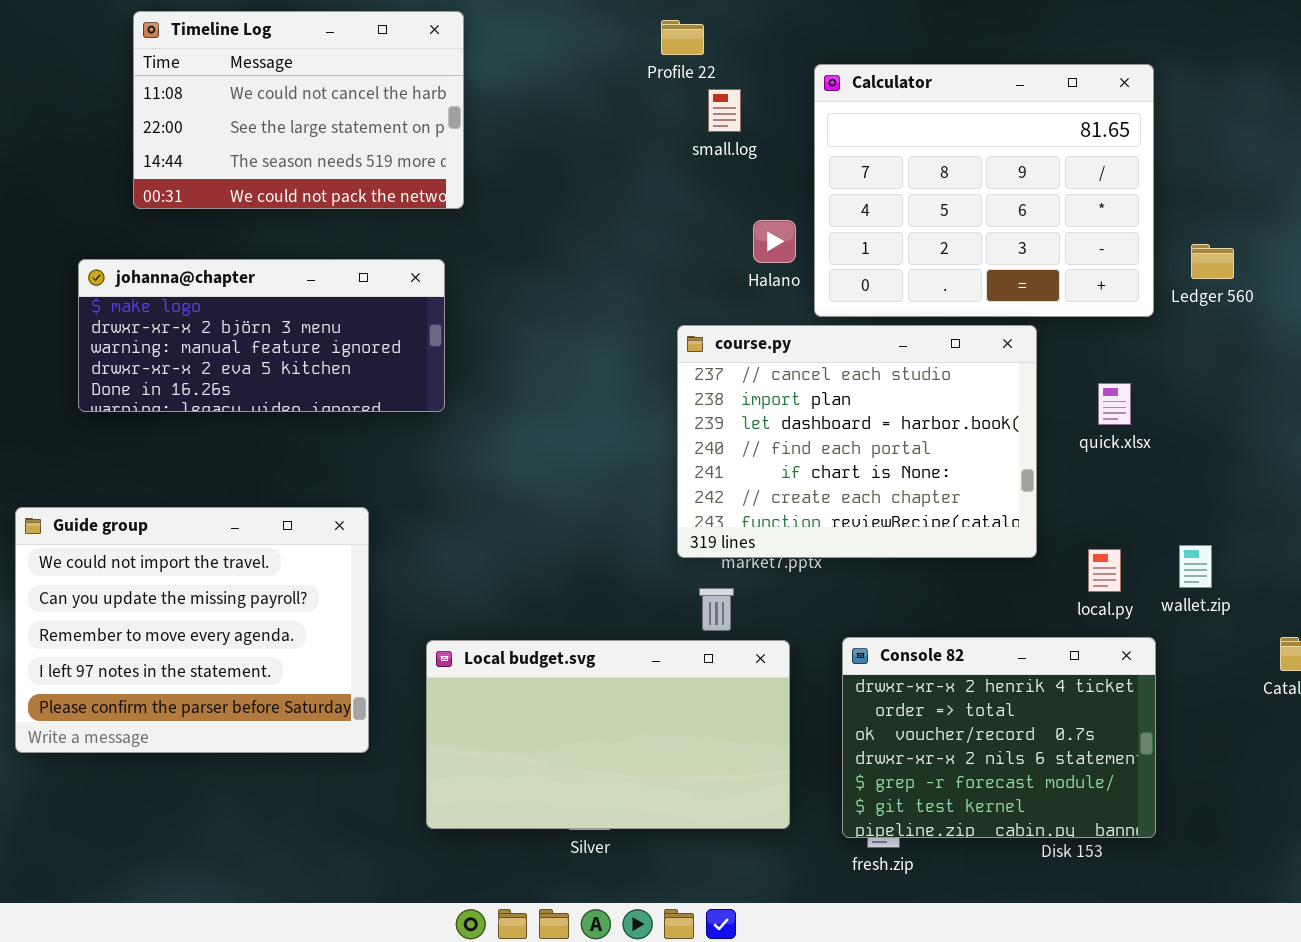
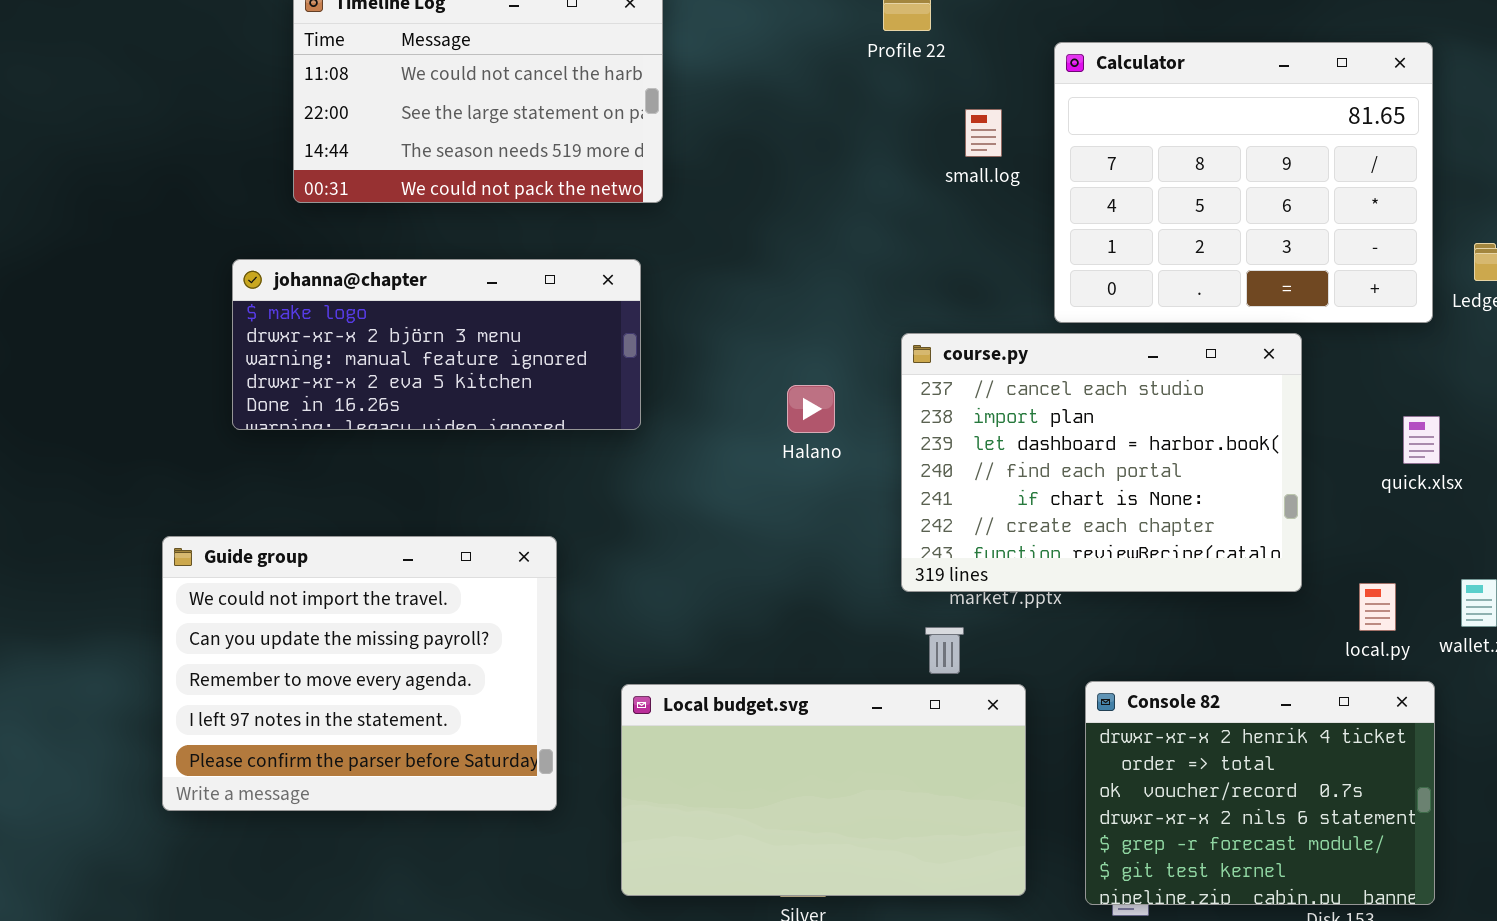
small.log: [708,89,741,132] -> [965,109,1002,157], moved
Halano: [753,220,796,263] -> [787,385,835,433], moved
quick.xlsx: [1098,383,1131,425] -> [1403,416,1440,464], moved

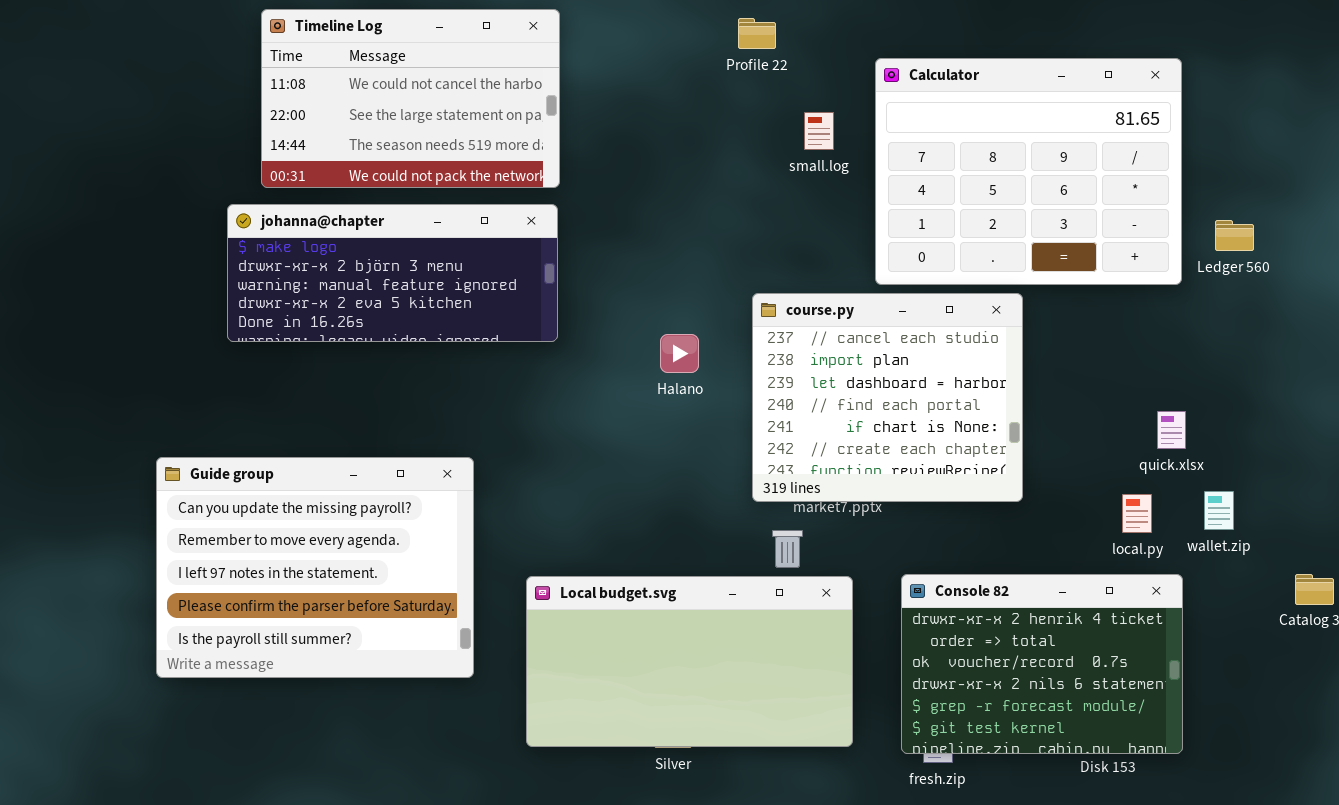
johanna@chapter: [232,259,641,430] -> [227,204,558,342], moved
course.py: [901,333,1302,592] -> [752,293,1023,502], resized
quick.xlsx: [1403,416,1440,464] -> [1157,411,1186,449], moved
Guide group: [162,536,557,811] -> [156,457,474,678], scrolled down 1 row

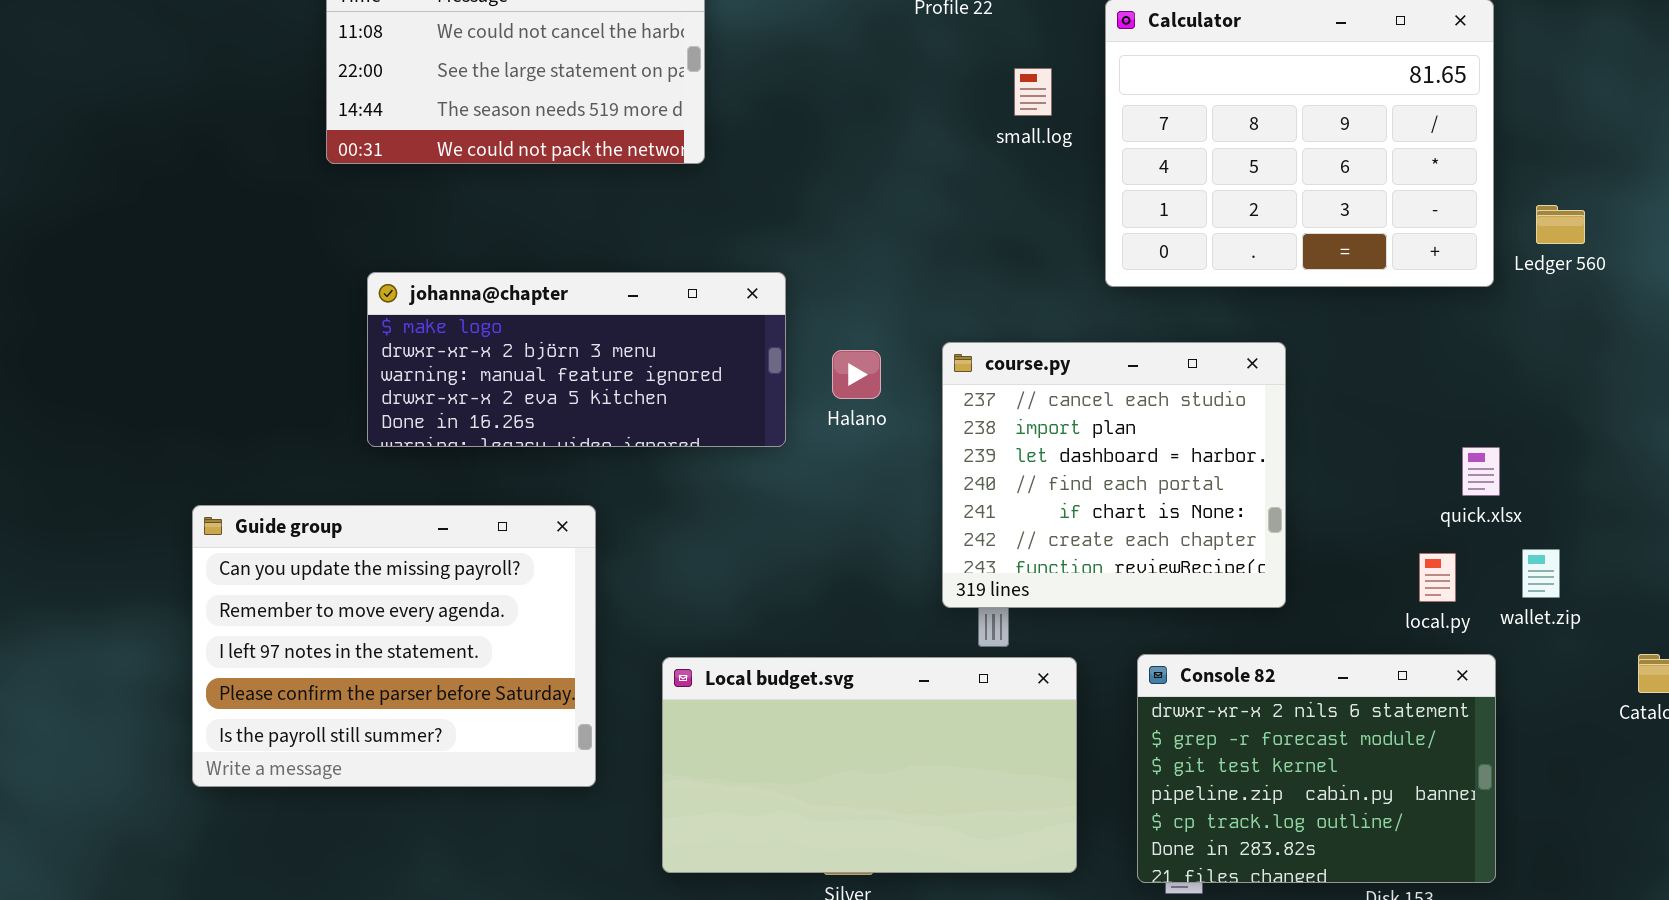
johanna@chapter: [227,204,558,342] -> [367,272,786,447], moved
course.py: [752,293,1023,502] -> [942,342,1286,608], moved
Console 82: [901,574,1183,754] -> [1137,654,1496,883], scrolled down 3 rows

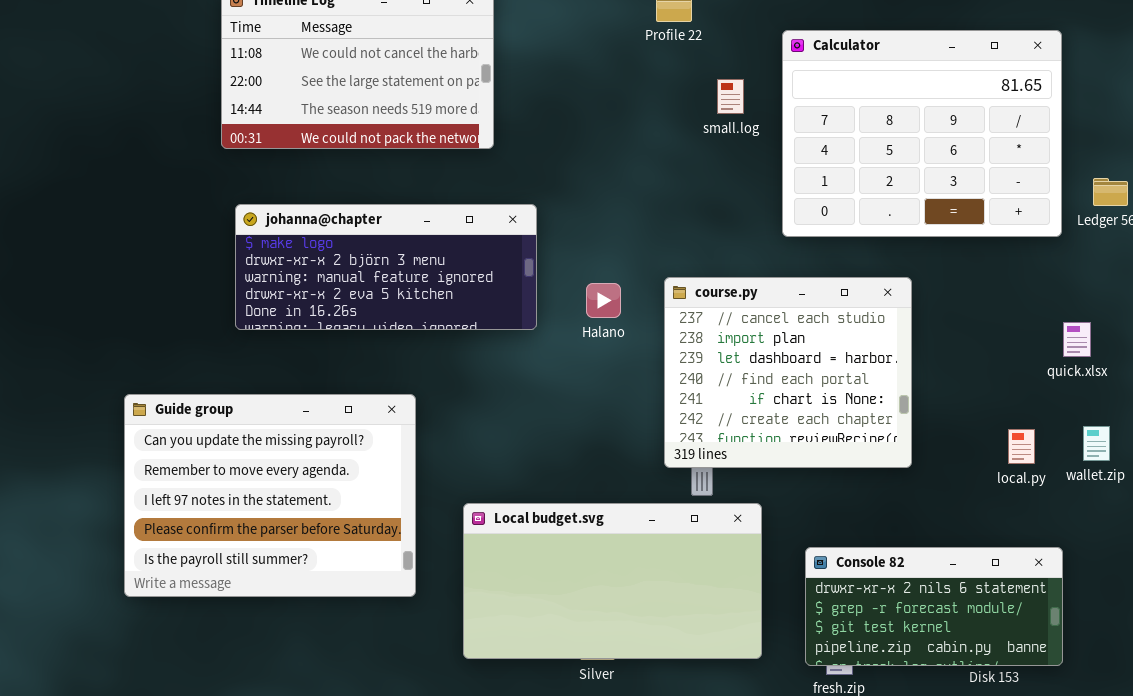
johanna@chapter: [367,272,786,447] -> [235,204,537,330], moved
quick.xlsx: [1462,447,1500,496] -> [1063,322,1091,357], moved
Console 82: [1137,654,1496,883] -> [805,547,1063,666], resized

